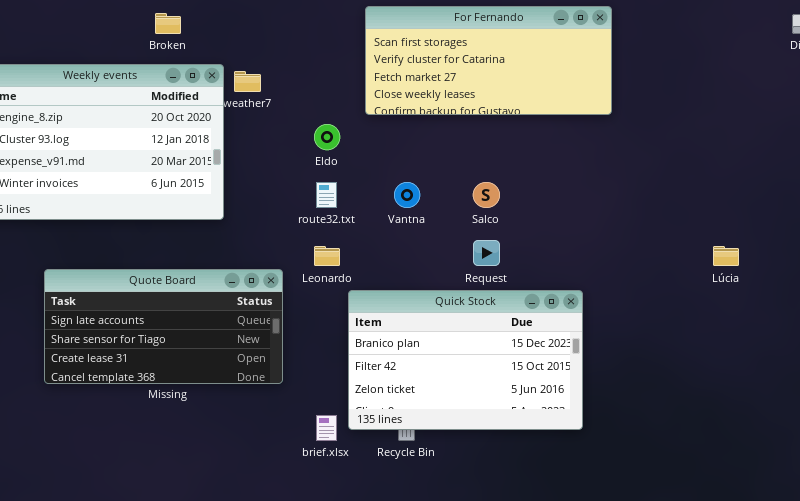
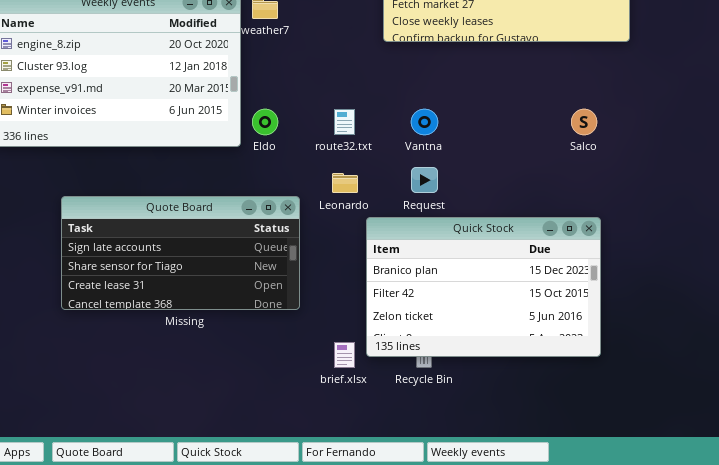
Eldo: [314,124,340,150] -> [252,109,278,135], moved
Salco: [473,182,500,208] -> [571,109,597,135], moved
Request: [473,240,500,266] -> [411,167,438,193], moved

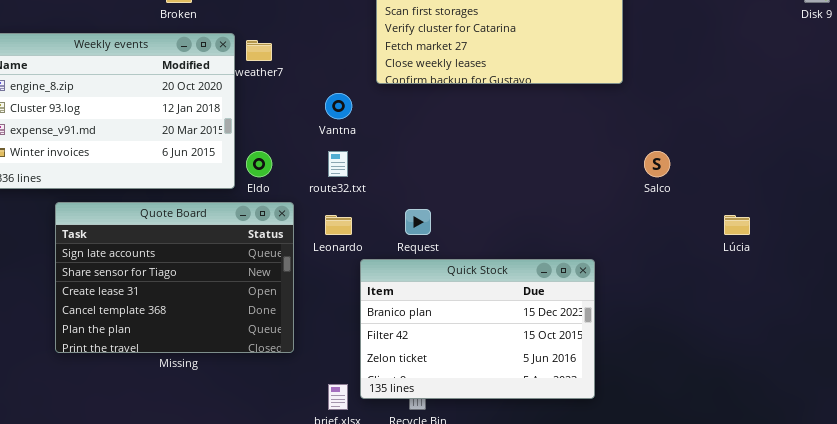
Vantna: [411,109,438,135] -> [325,93,352,119], moved
Salco: [571,109,597,135] -> [644,151,670,177], moved
Quote Board: [61,196,300,310] -> [55,202,294,353], resized

